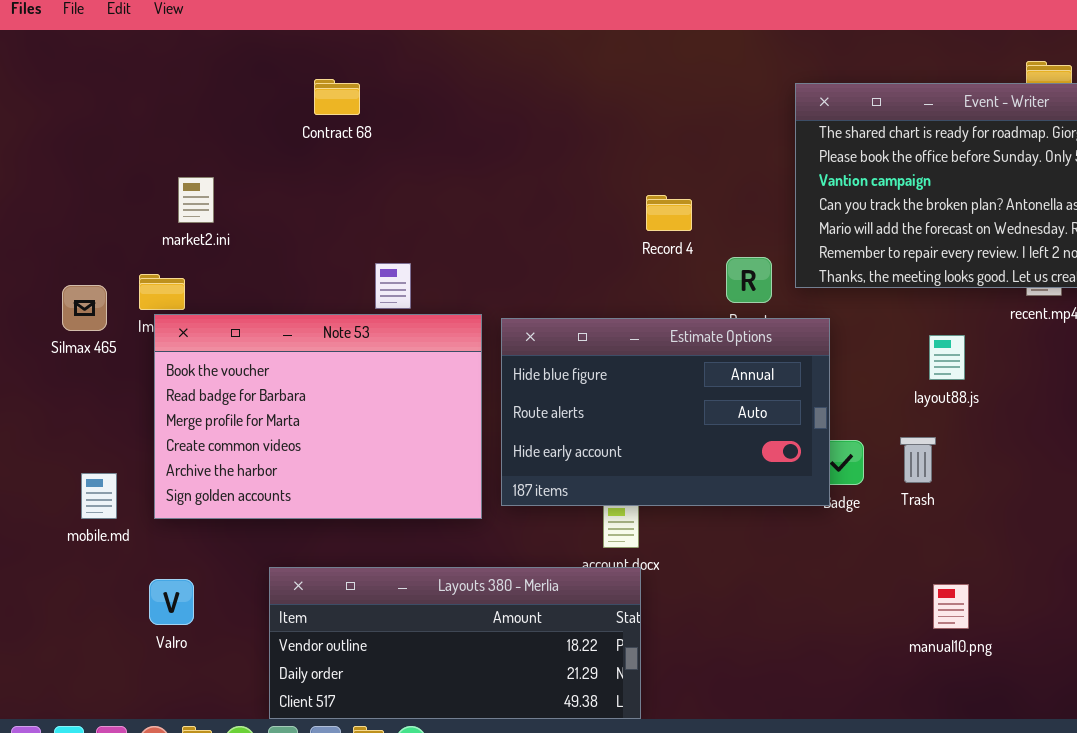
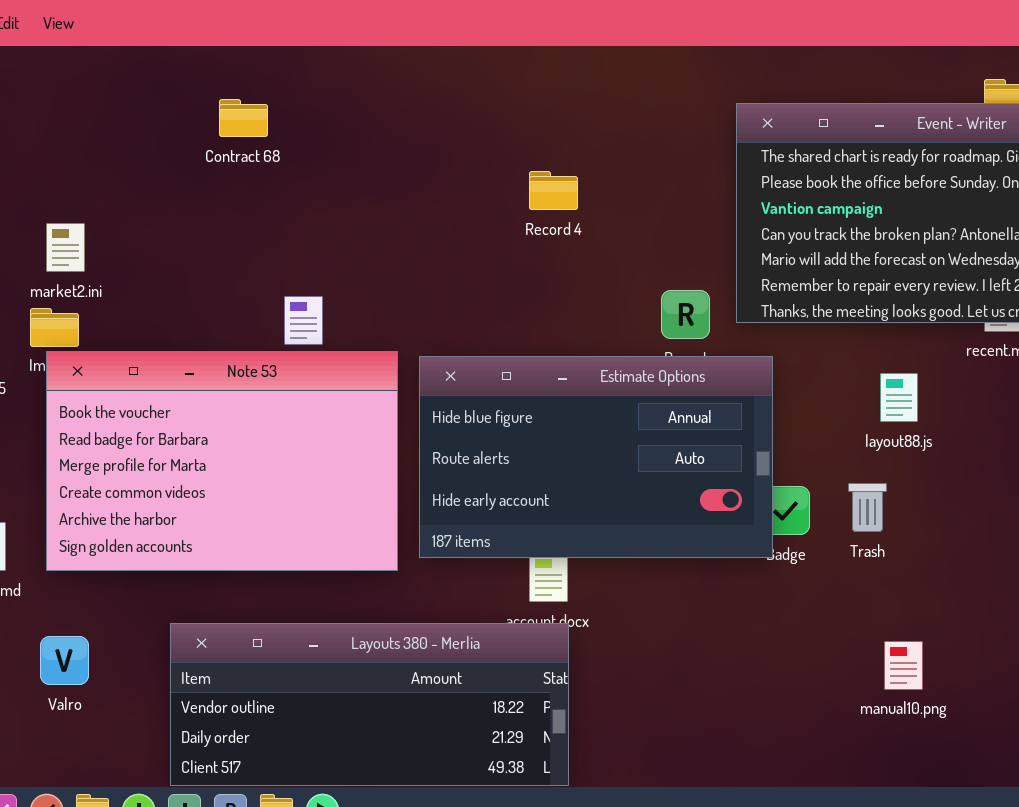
market2.ini: [178,177,214,223] -> [46,223,85,272], moved
Record 4: [646,195,692,231] -> [529,171,578,210], moved

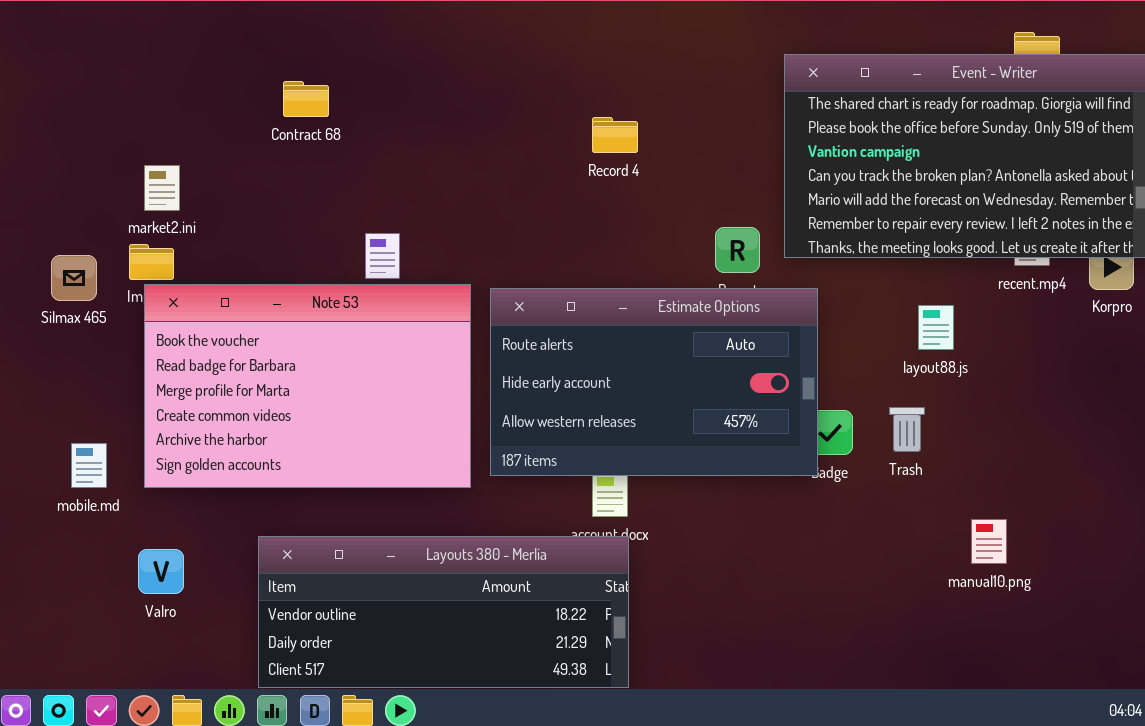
Contract 68: [219,99,268,137] -> [283,81,329,117], moved
Estimate Options: [419,356,773,558] -> [490,288,818,476], scrolled down 1 row
manual10.png: [884,641,923,690] -> [971,519,1007,564], moved

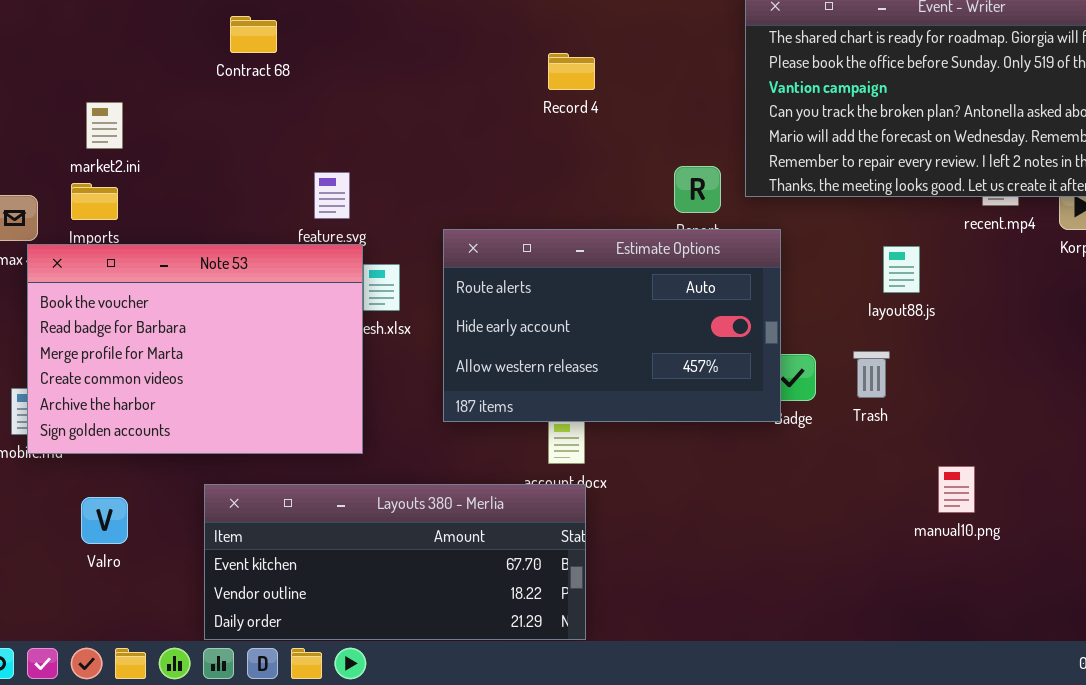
Note 53: [144,284,471,488] -> [27,244,363,454], moved
Layouts 380 - Merlia: [258,536,629,688] -> [204,484,586,640], scrolled up 1 row

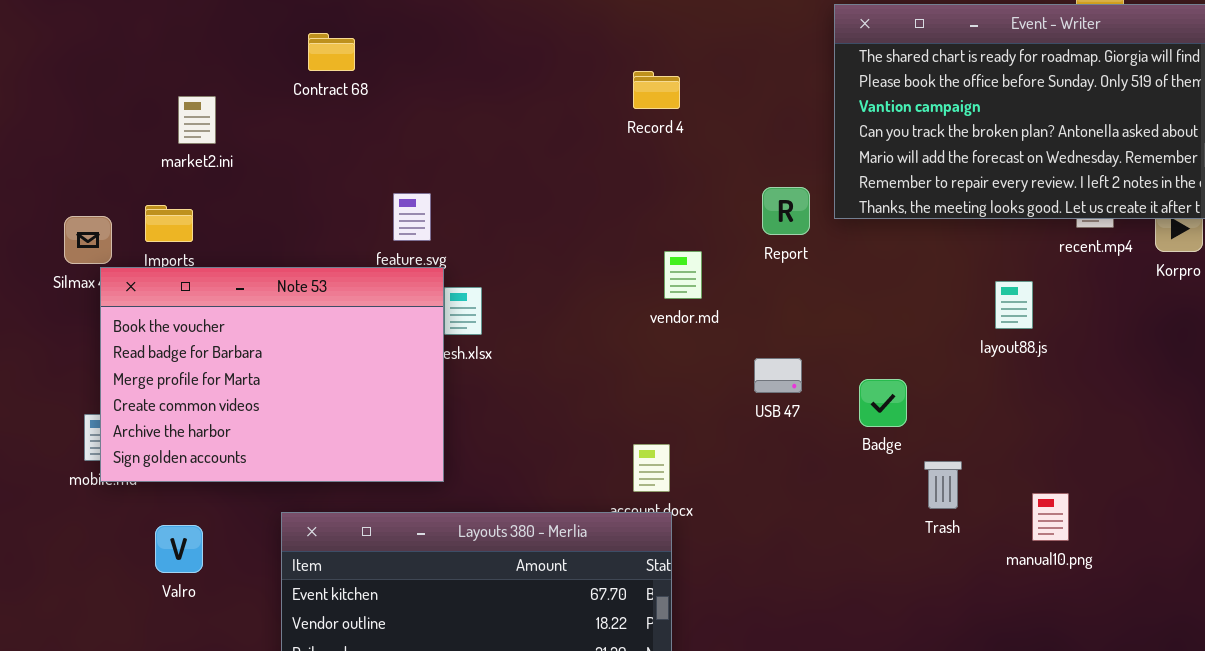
market2.ini: [86,102,123,149] -> [178,96,216,144], moved
Estimate Options: [443,229,781,422] -> none, closed
layout88.js: [883,246,920,293] -> [995,281,1033,329], moved
Trash: [853,351,890,398] -> [924,461,962,509], moved

